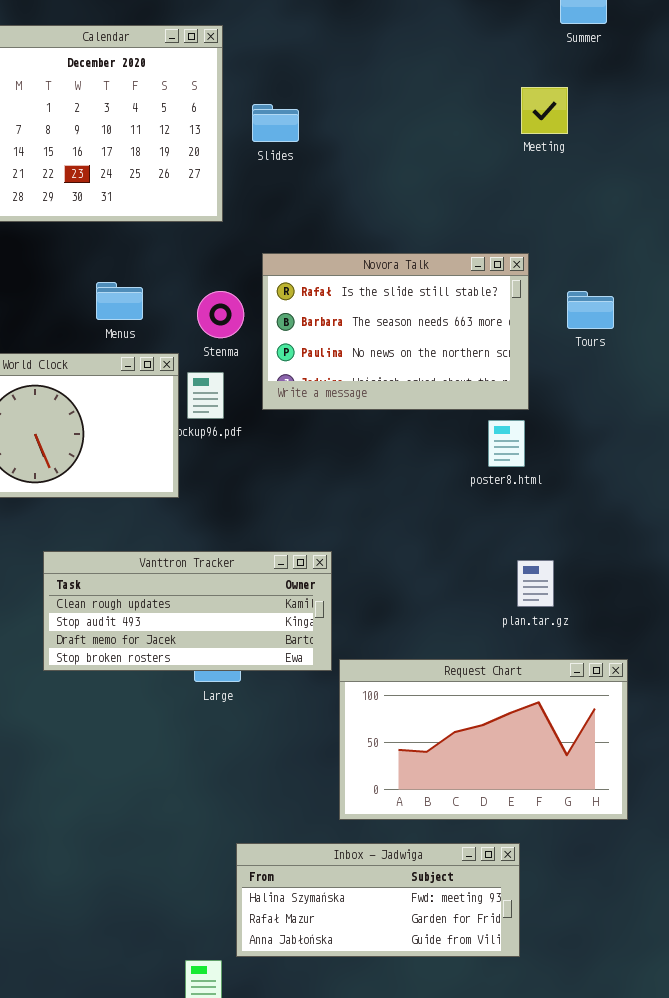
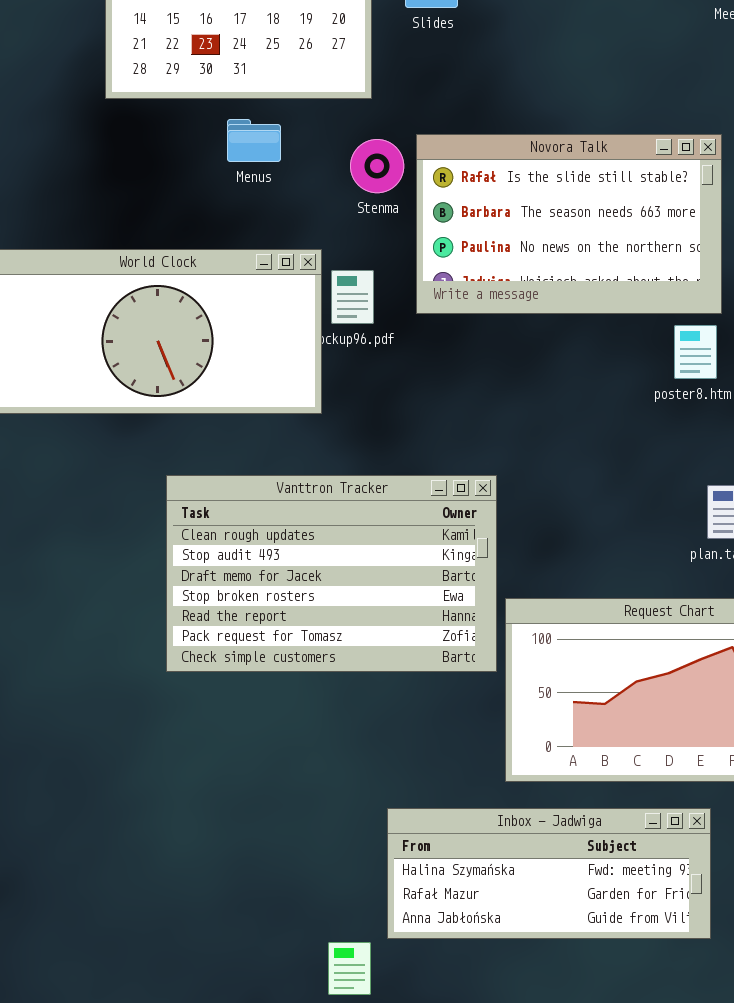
Menus: [96,282,143,320] -> [227,119,281,162], moved
Stenma: [197,291,244,338] -> [350,139,404,193], moved
Vanttron Tracker: [43,551,332,671] -> [166,475,497,672], resized

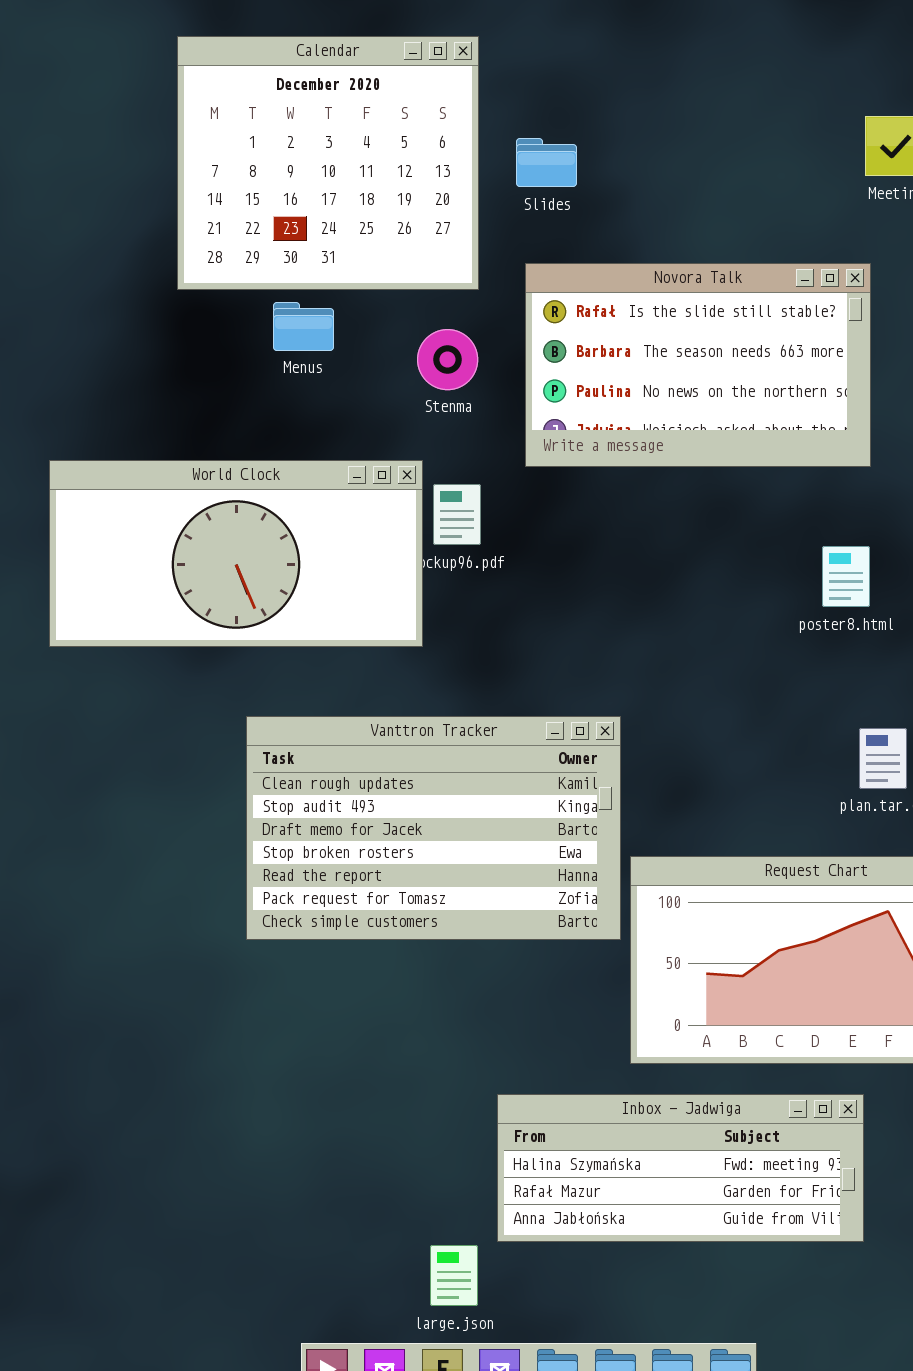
Menus: [227,119,281,162] -> [273,302,334,351], moved
Novora Talk: [416,134,722,314] -> [525,263,871,467], moved
Stenma: [350,139,404,193] -> [417,329,478,390], moved

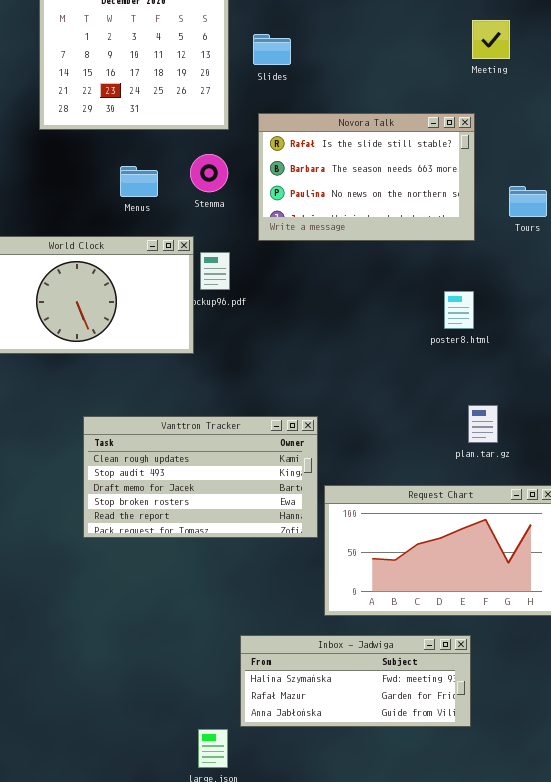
Menus: [273,302,334,351] -> [120,166,158,197], moved
Vanttron Tracker: [246,716,621,940] -> [83,416,318,538], resized

